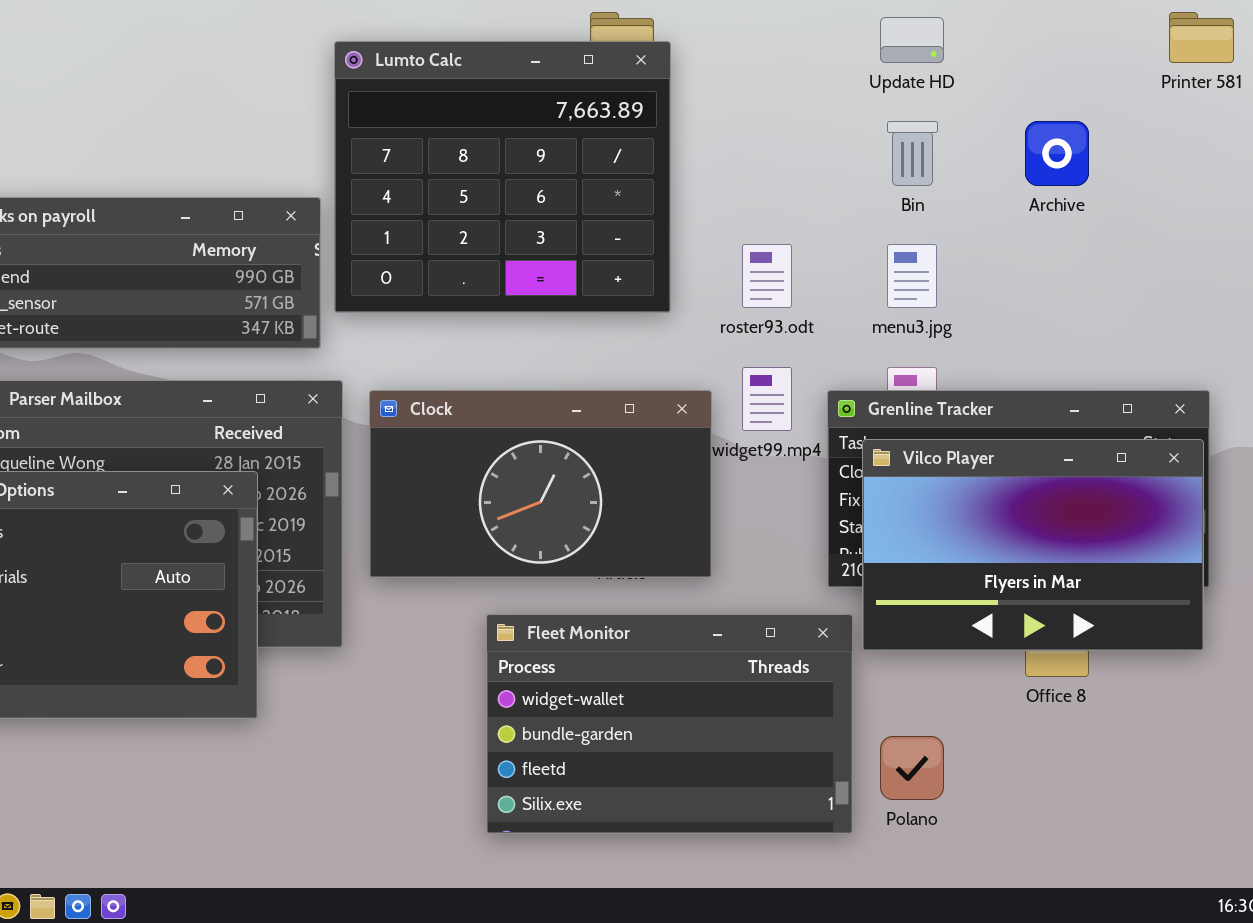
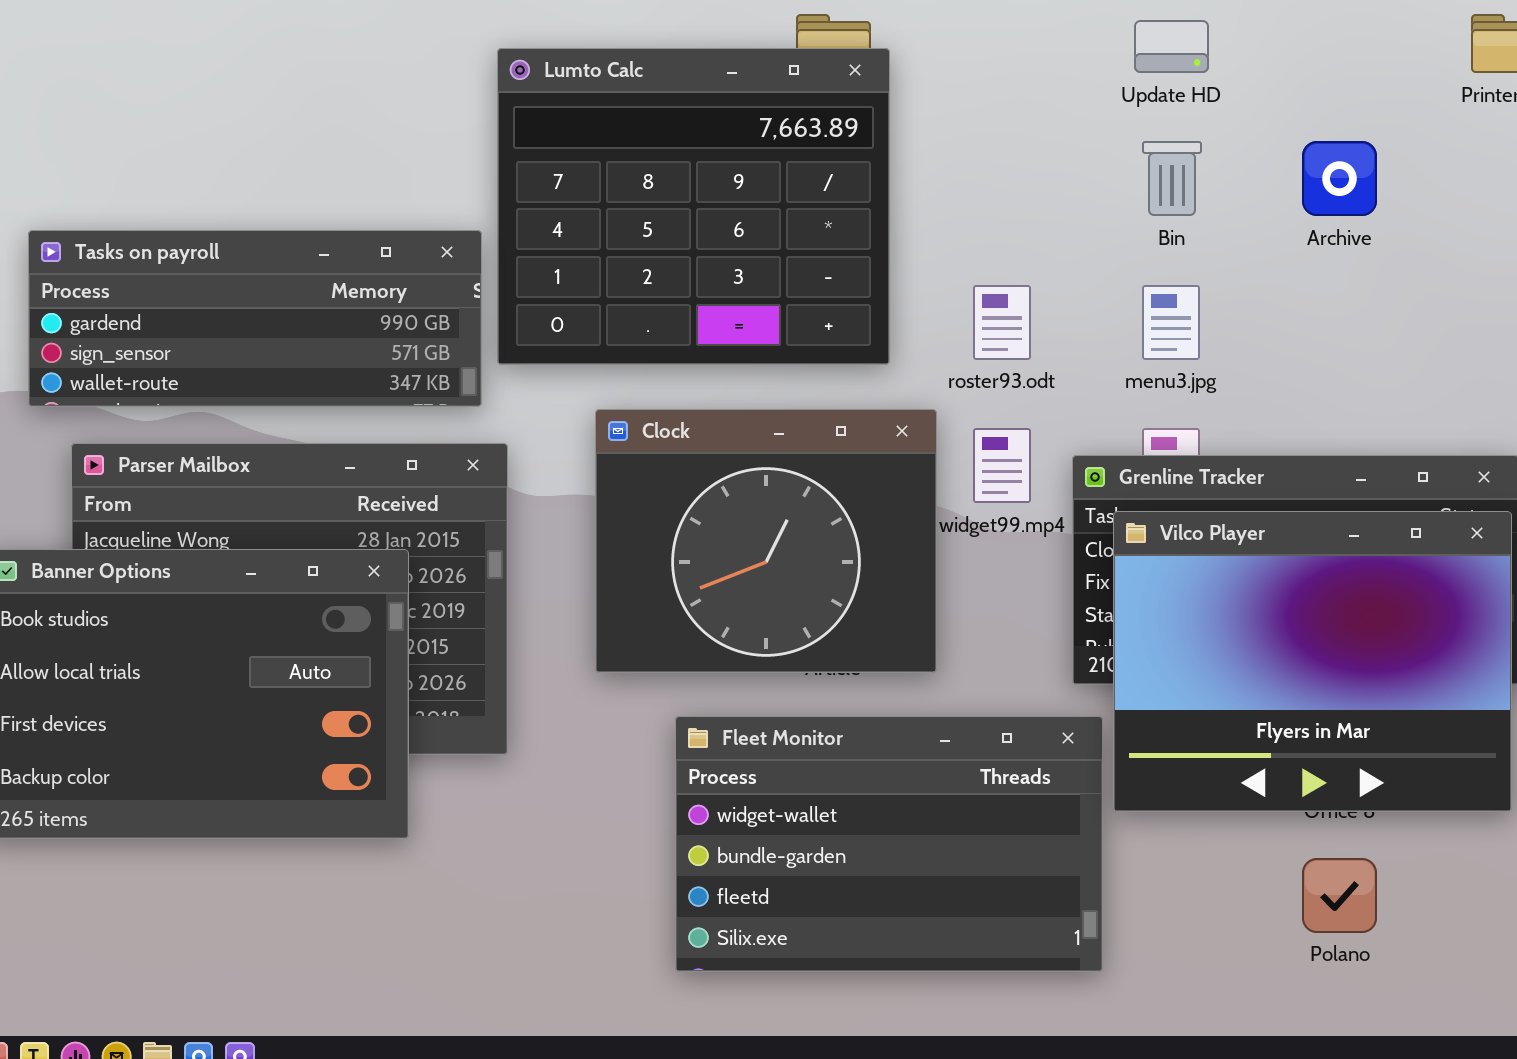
Clock: [369,390,712,578] -> [595,409,937,673], resized
Vilco Player: [862,439,1204,651] -> [1113,511,1512,812], resized
Polano: [880,736,944,800] -> [1302,858,1377,933], moved

